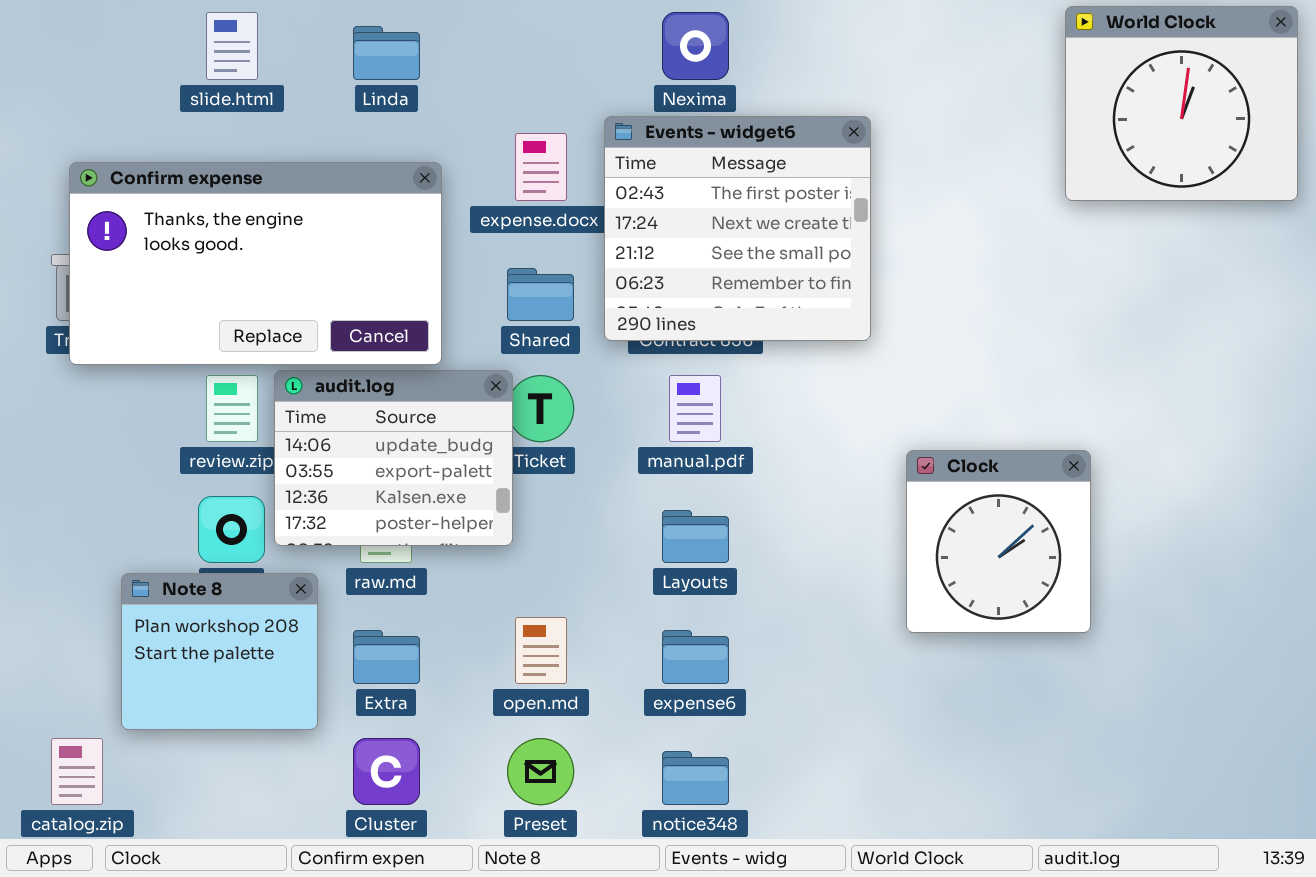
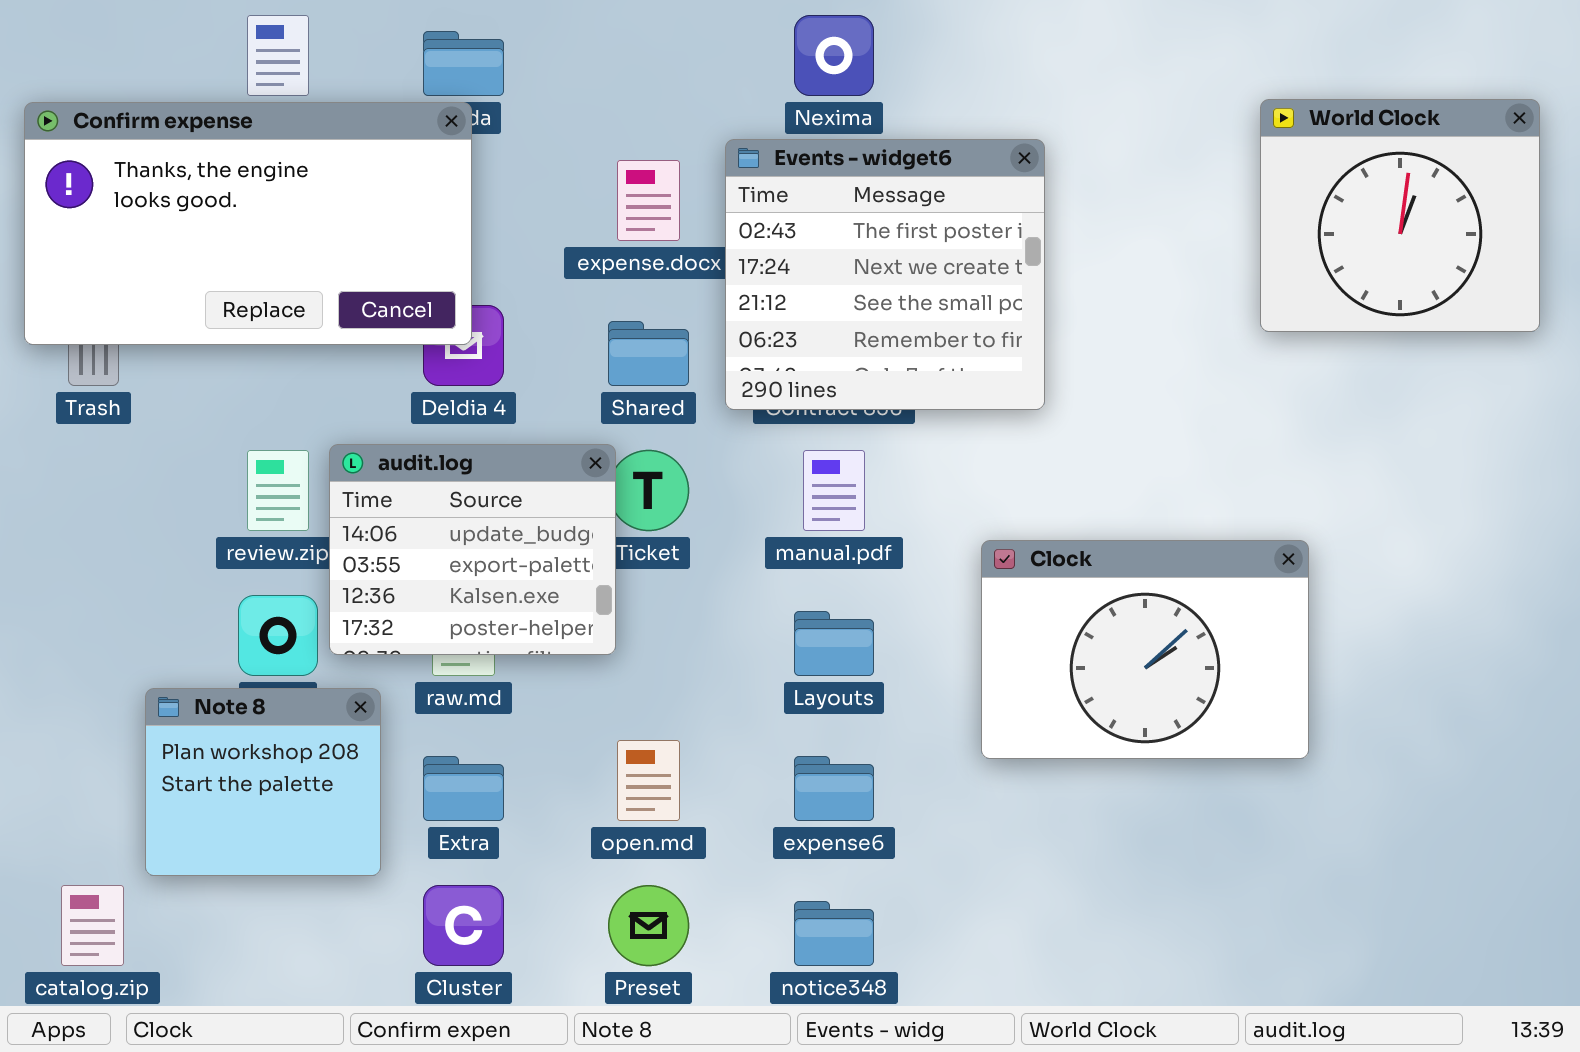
World Clock: [1065,6,1298,201] -> [1260,99,1540,332], moved
Confirm expense: [69,162,442,365] -> [24,102,472,345], moved
Clock: [906,450,1091,633] -> [981,540,1309,759], resized

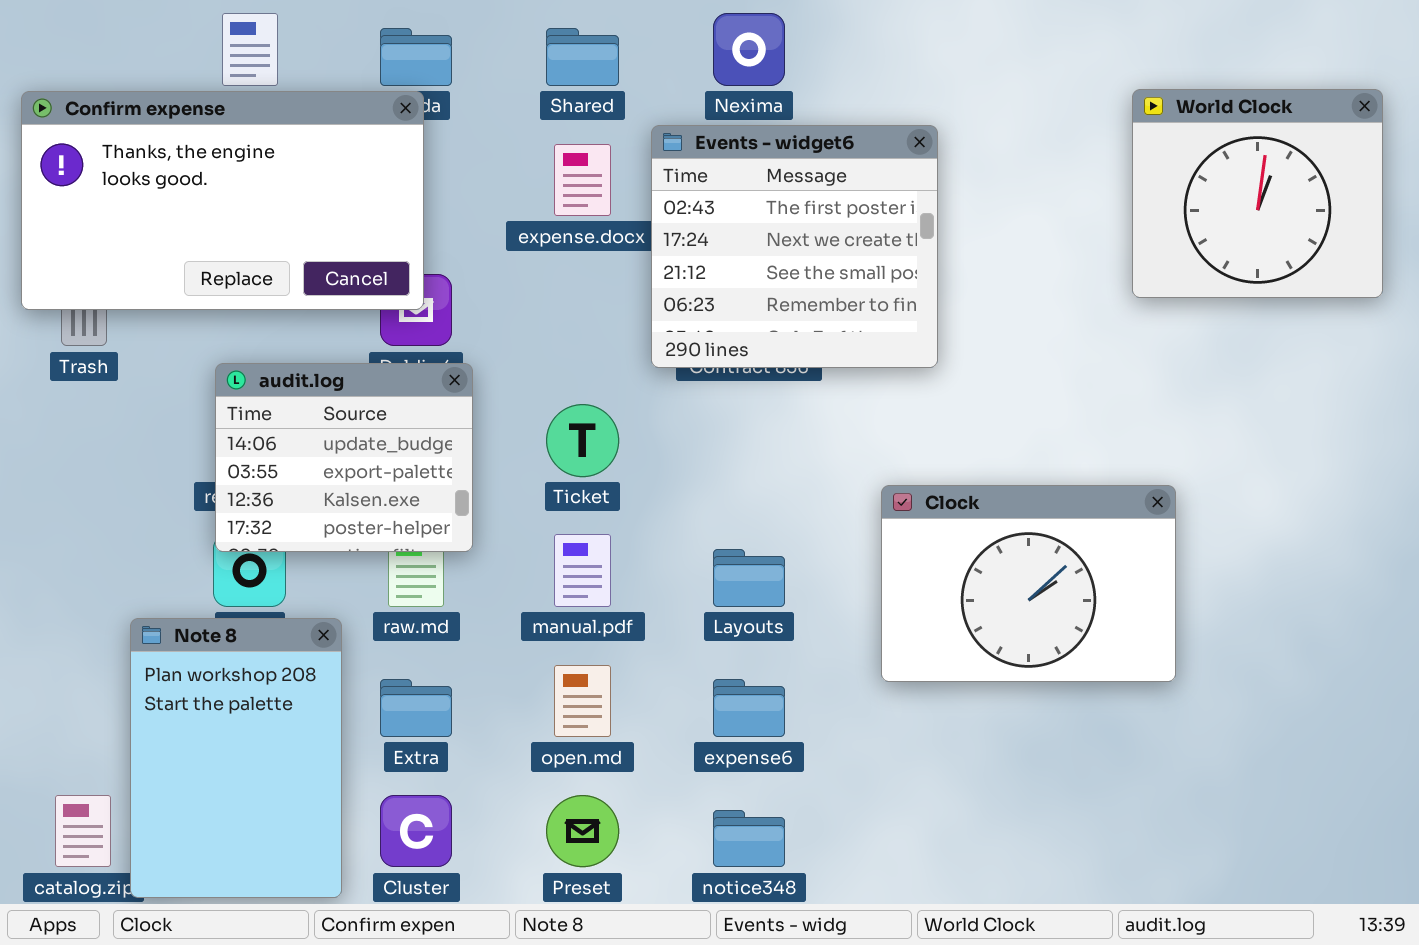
Shared: [608,321,689,386] -> [546,28,619,86], moved
audit.log: [329,444,616,655] -> [215,363,473,552], moved
manual.pdf: [803,450,865,531] -> [554,534,611,607], moved
Note 8: [145,688,381,876] -> [130,618,342,898], resized

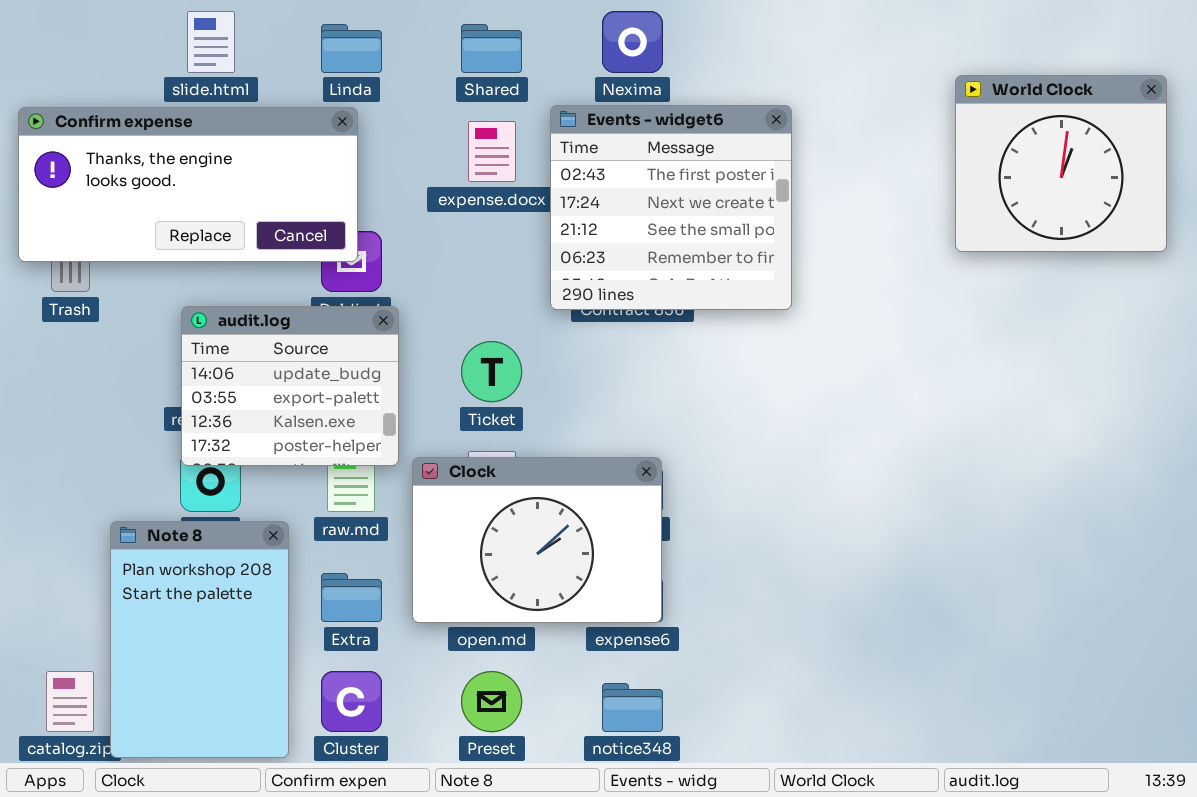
Confirm expense: [21,91,424,310] -> [18,107,358,262], resized
Clock: [881,485,1176,682] -> [412,457,662,623], moved

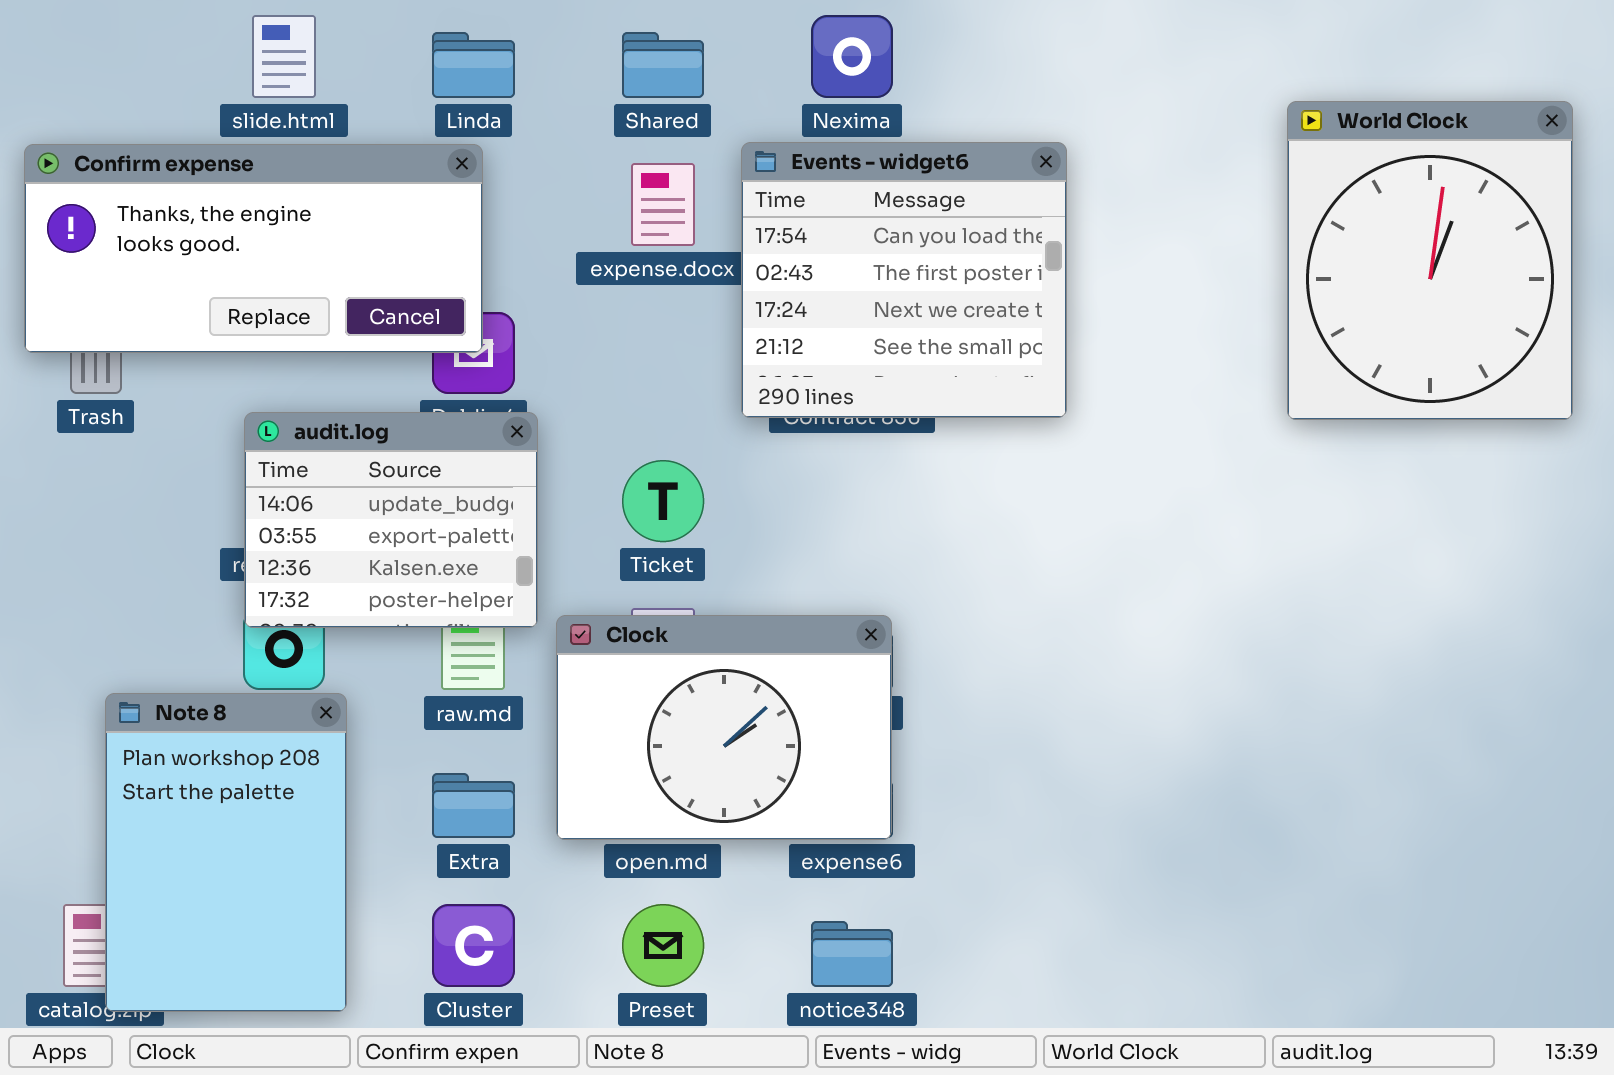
World Clock: [955,75,1167,252] -> [1287,101,1573,420], resized
Events - widget6: [550,105,792,310] -> [741,142,1067,418], scrolled up 1 row
Note 8: [110,521,289,758] -> [105,693,347,1012], moved

